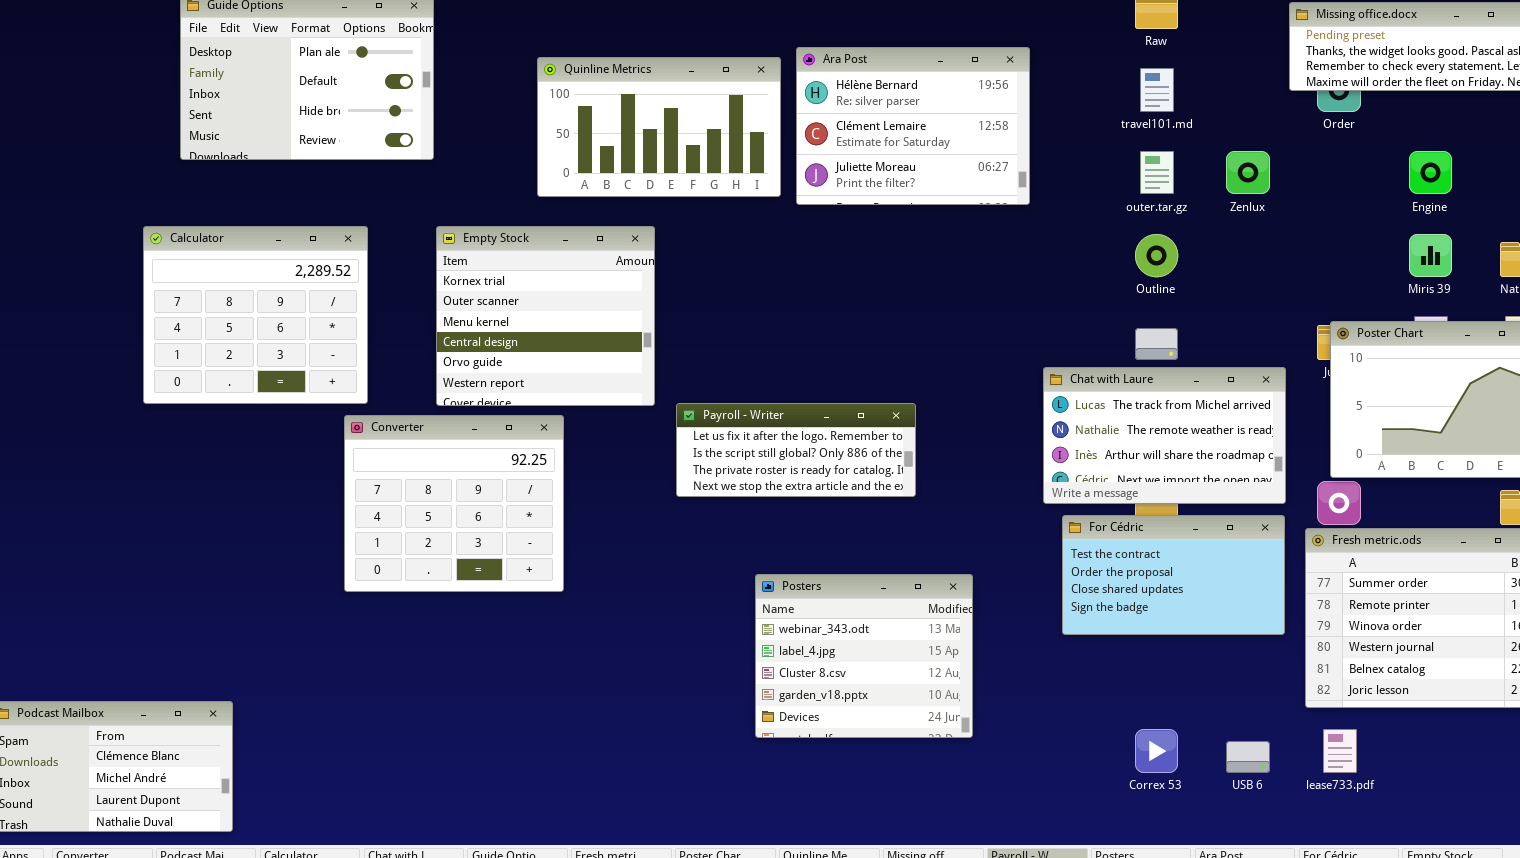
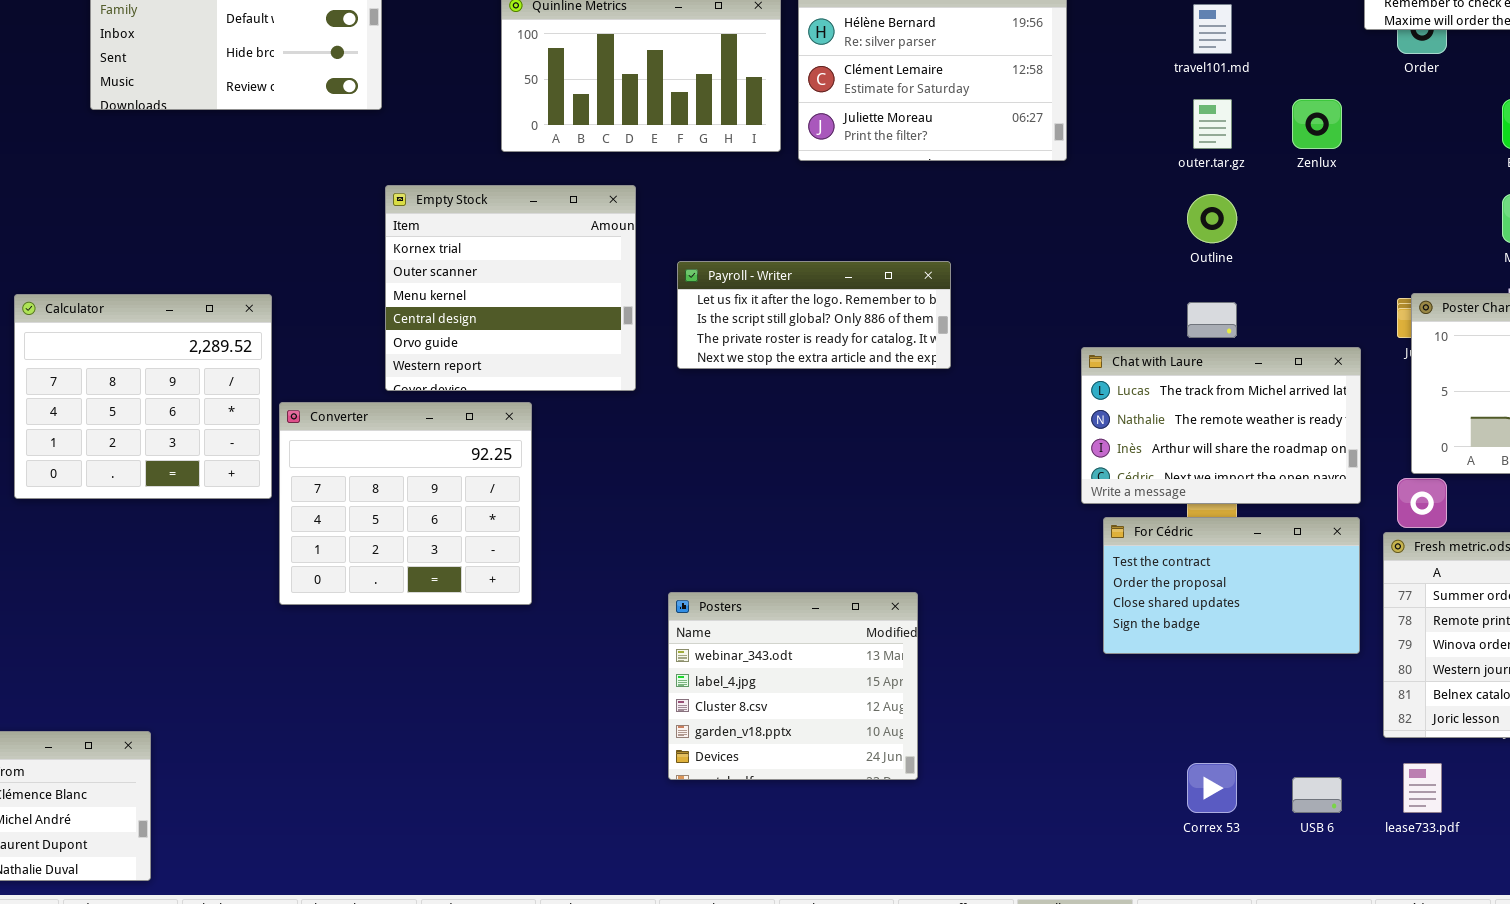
Calculator: [143,226,368,404] -> [14,294,272,499], moved
Payroll - Writer: [676,403,916,497] -> [677,261,951,369], moved
Posters: [755,574,973,738] -> [668,592,918,780], moved

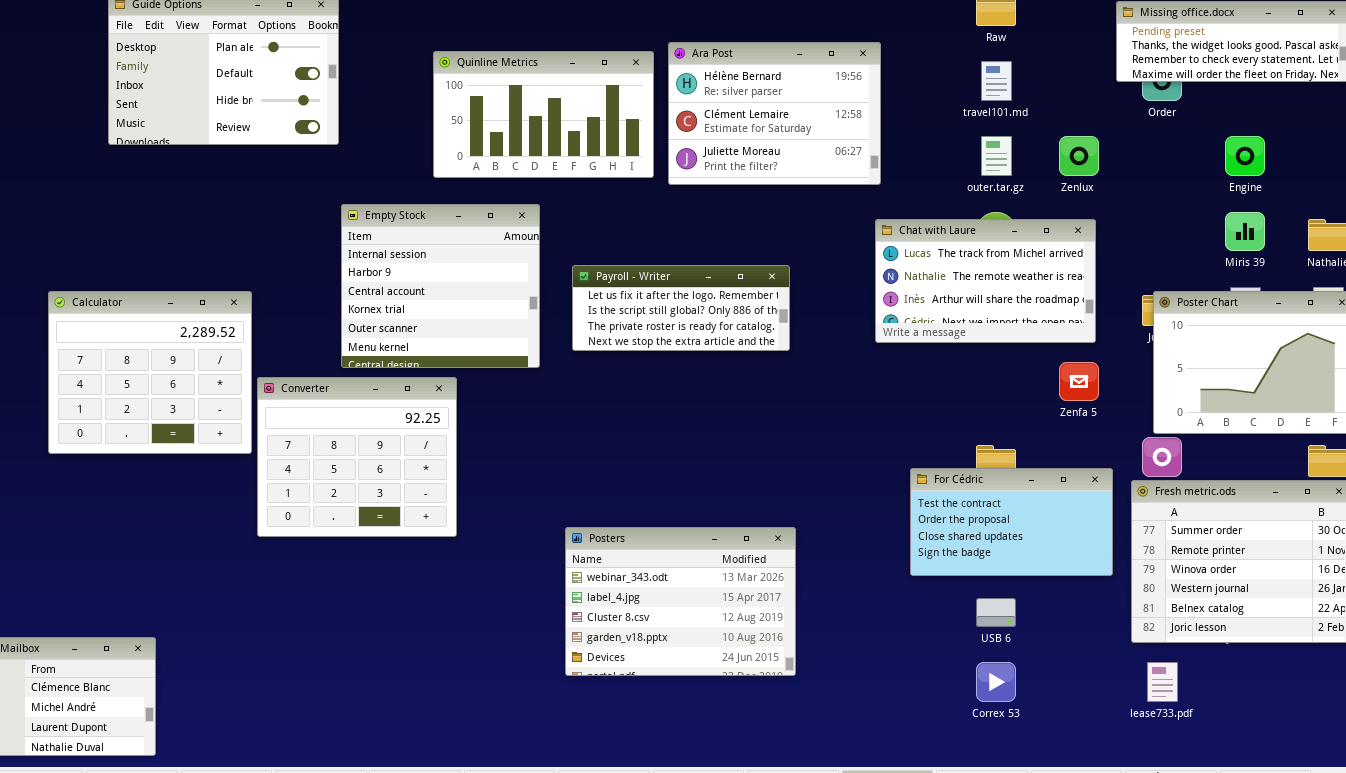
Empty Stock: [385,185,636,391] -> [341,204,540,368], scrolled up 3 rows
Chat with Laure: [1081,347,1361,504] -> [875,219,1096,343], moved
Posters: [668,592,918,780] -> [565,527,796,676], resized
USB 6: [1292,777,1342,813] -> [976,598,1016,627], moved

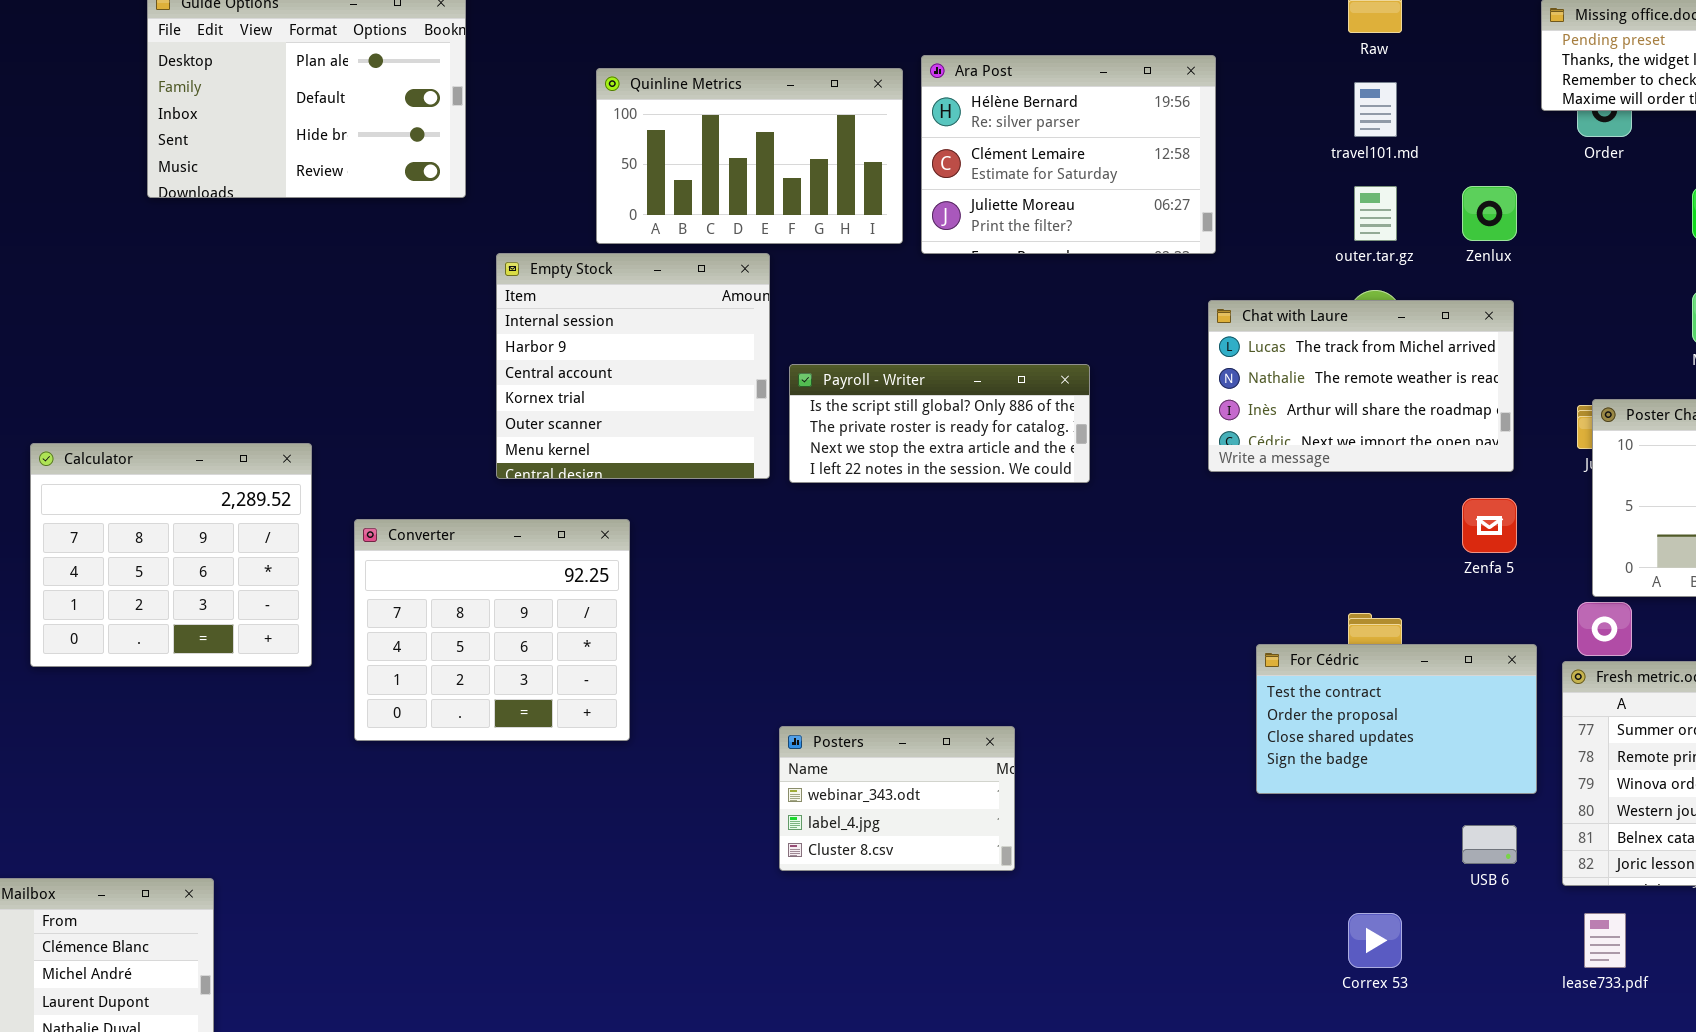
Empty Stock: [341,204,540,368] -> [496,253,770,479], moved
Payroll - Writer: [572,265,790,351] -> [789,364,1090,483], scrolled down 1 row
Calculator: [48,291,252,454] -> [30,443,312,667], moved
Posters: [565,527,796,676] -> [779,726,1015,871], resized
USB 6: [976,598,1016,627] -> [1462,825,1517,864], moved

